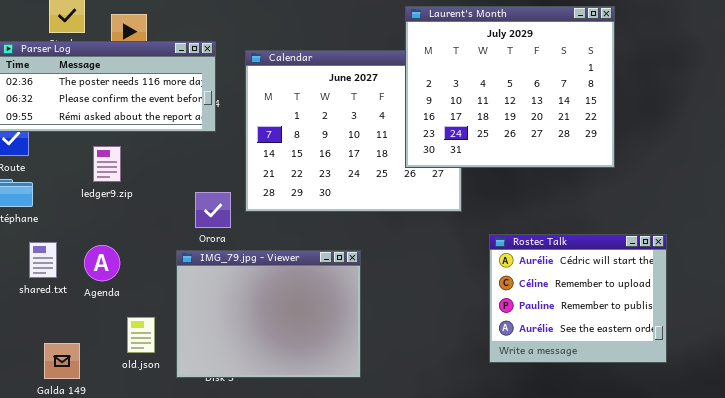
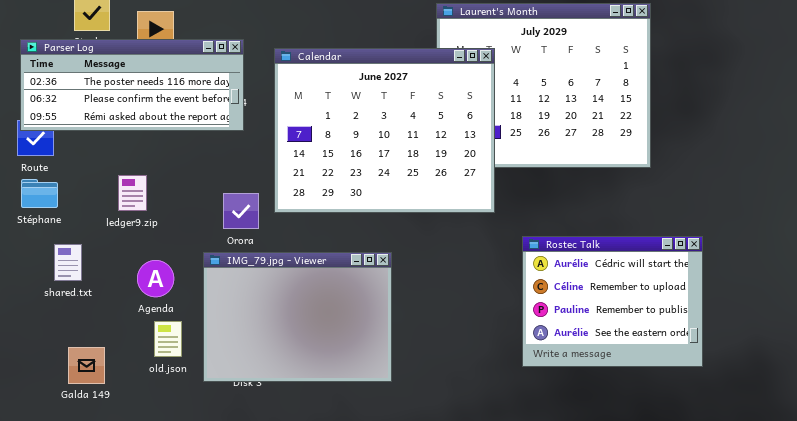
Calendar: [245,50,462,212] -> [274,48,495,213], raised
ledger9.zip: [93,146,121,182] -> [118,175,147,211], moved
Agenda: [84,245,120,281] -> [137,260,174,297], moved

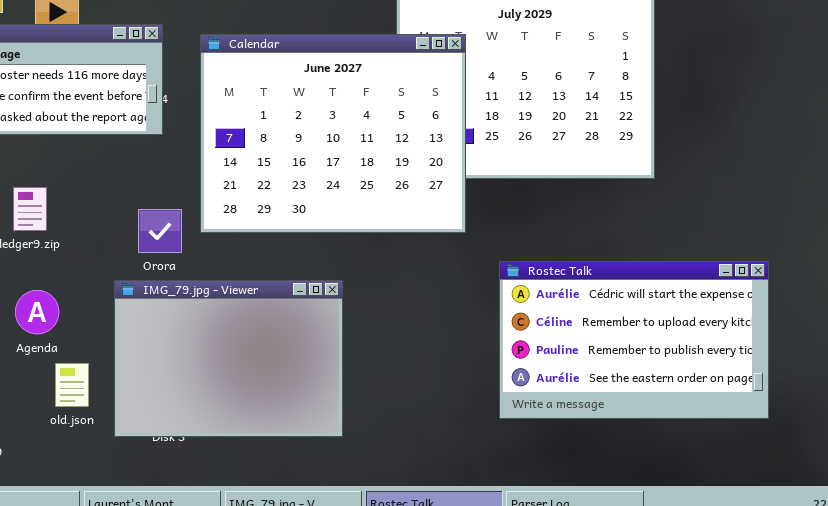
Rostec Talk: [522,236,703,367] -> [499,261,769,419], resized
Agenda: [137,260,174,297] -> [15,290,59,334], moved

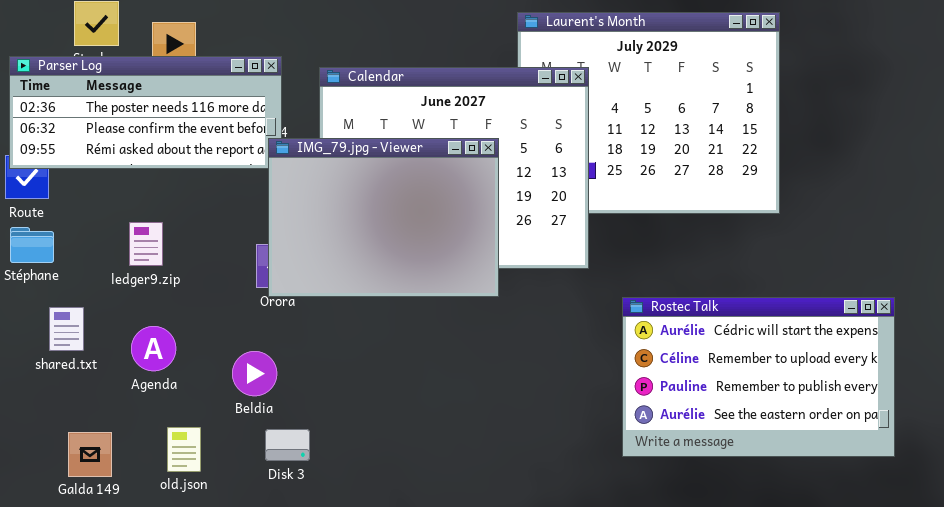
IMG_79.jpg - Viewer: [114,280,343,437] -> [268,138,499,297], moved
old.json: [55,363,89,407] -> [167,427,201,472], moved

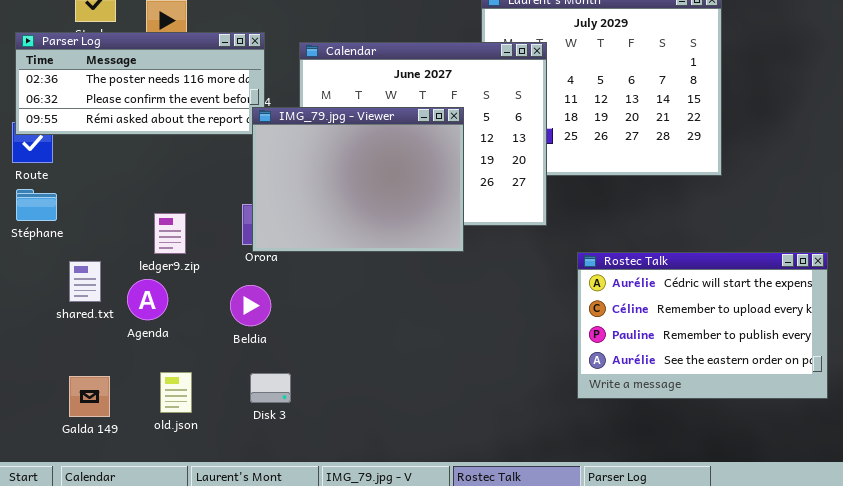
ledger9.zip: [129,222,163,266] -> [154,213,186,254], moved
shared.txt: [49,307,84,351] -> [69,261,101,302], moved
Beldia: [232,351,277,396] -> [230,285,271,326], moved

